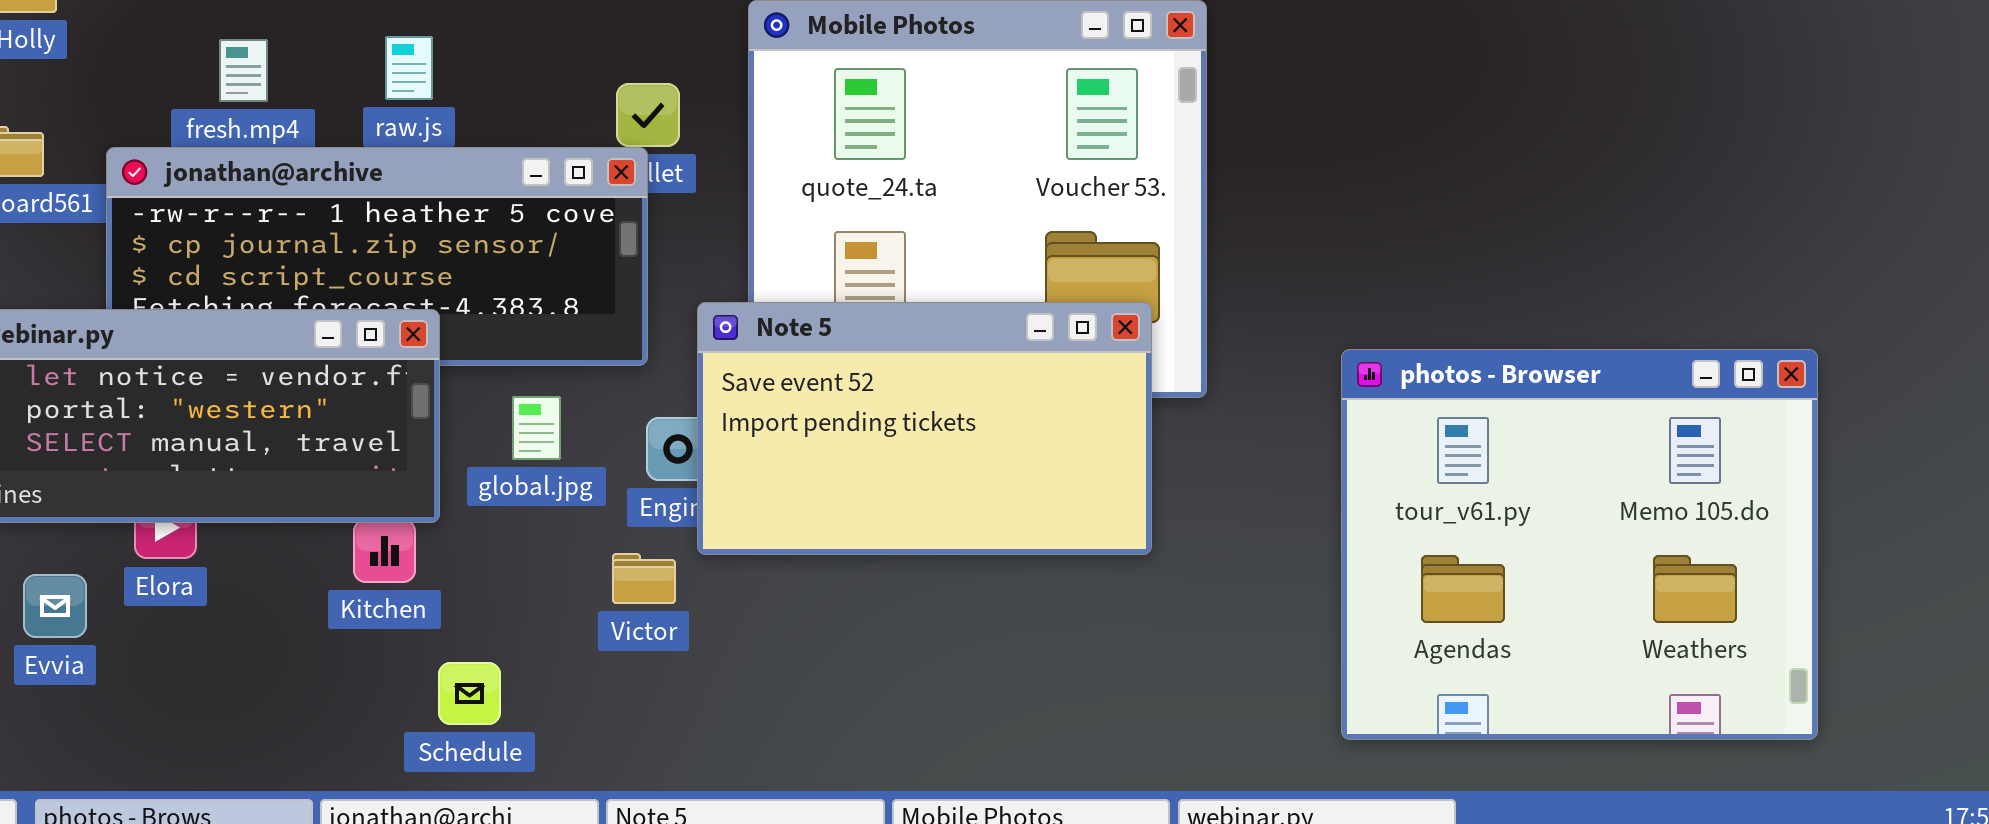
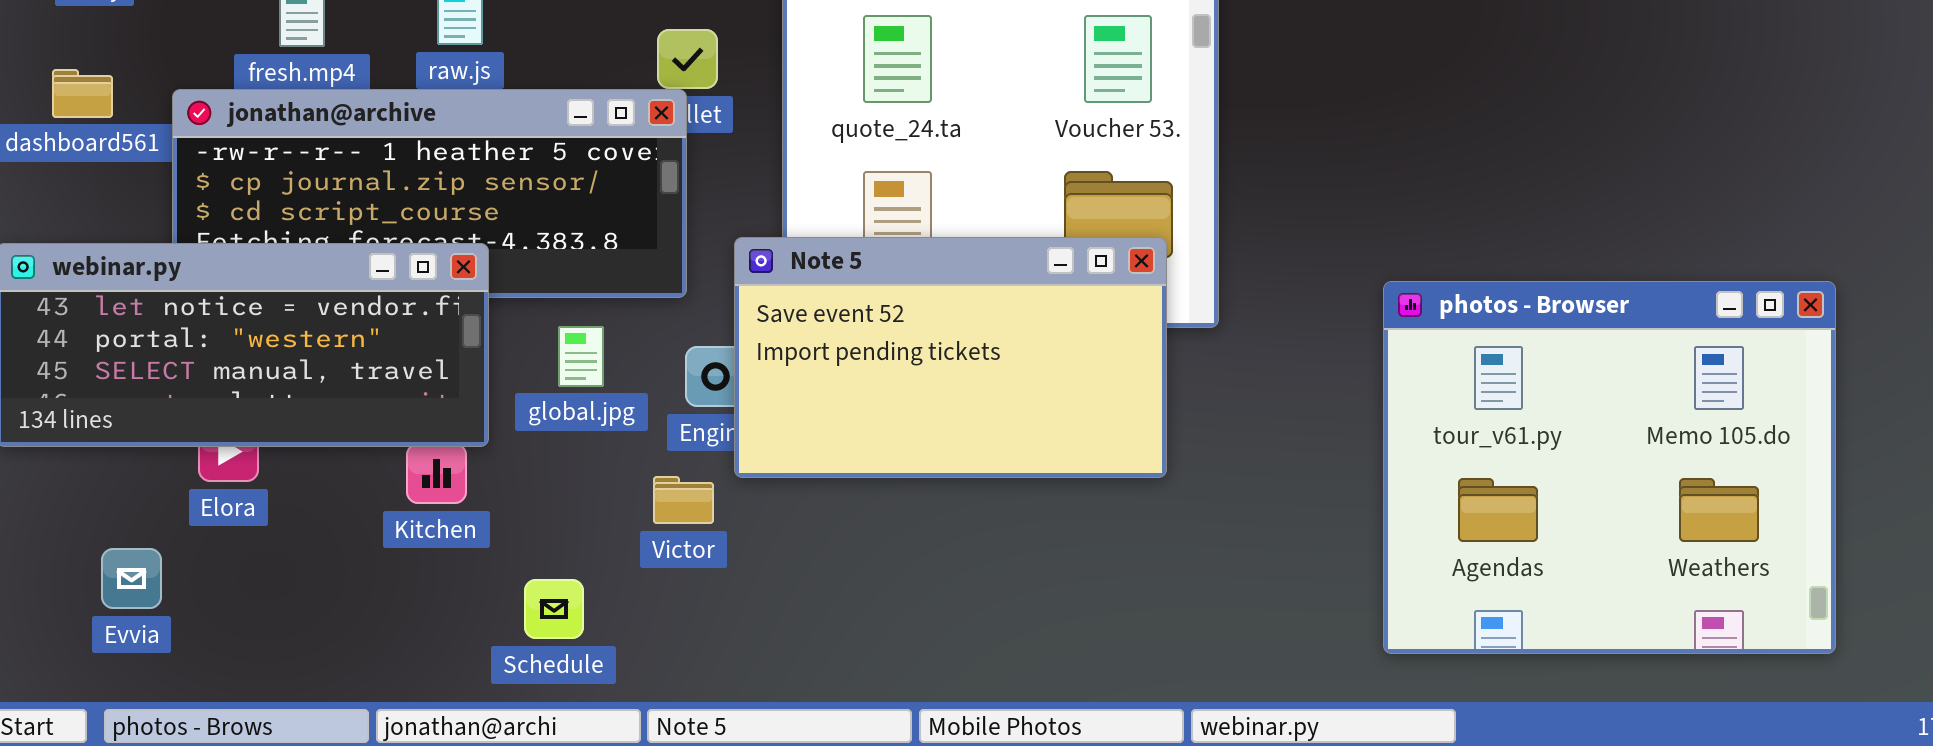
photos - Browser: [1341,349,1818,740] -> [1383,281,1836,654], moved
Evvia: [23,574,87,638] -> [101,548,162,609], moved
Schedule: [438,662,501,725] -> [524,579,584,639], moved

